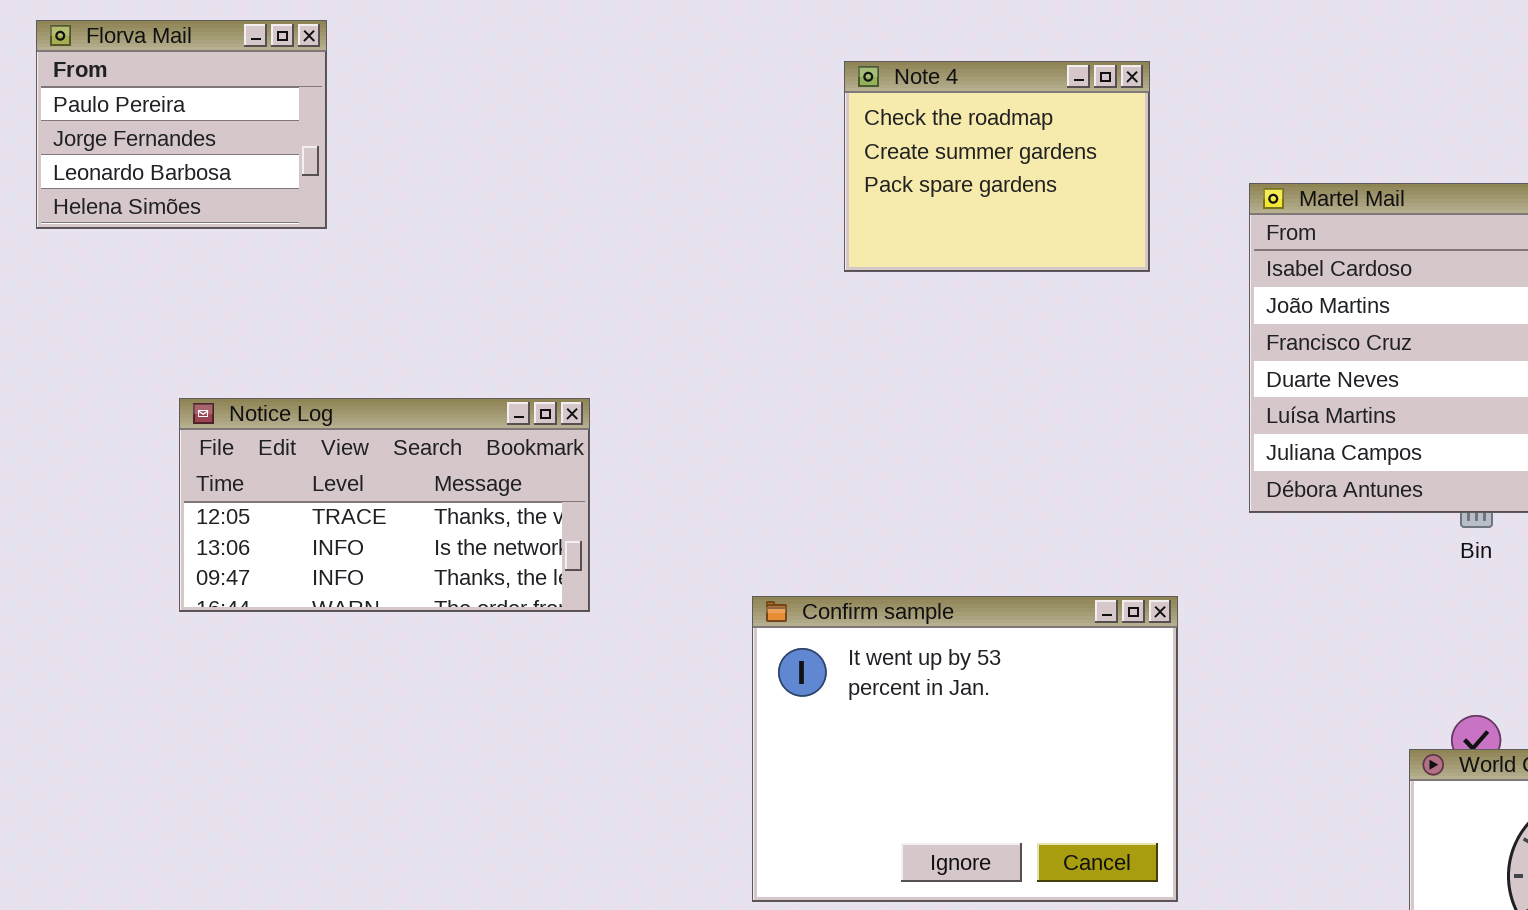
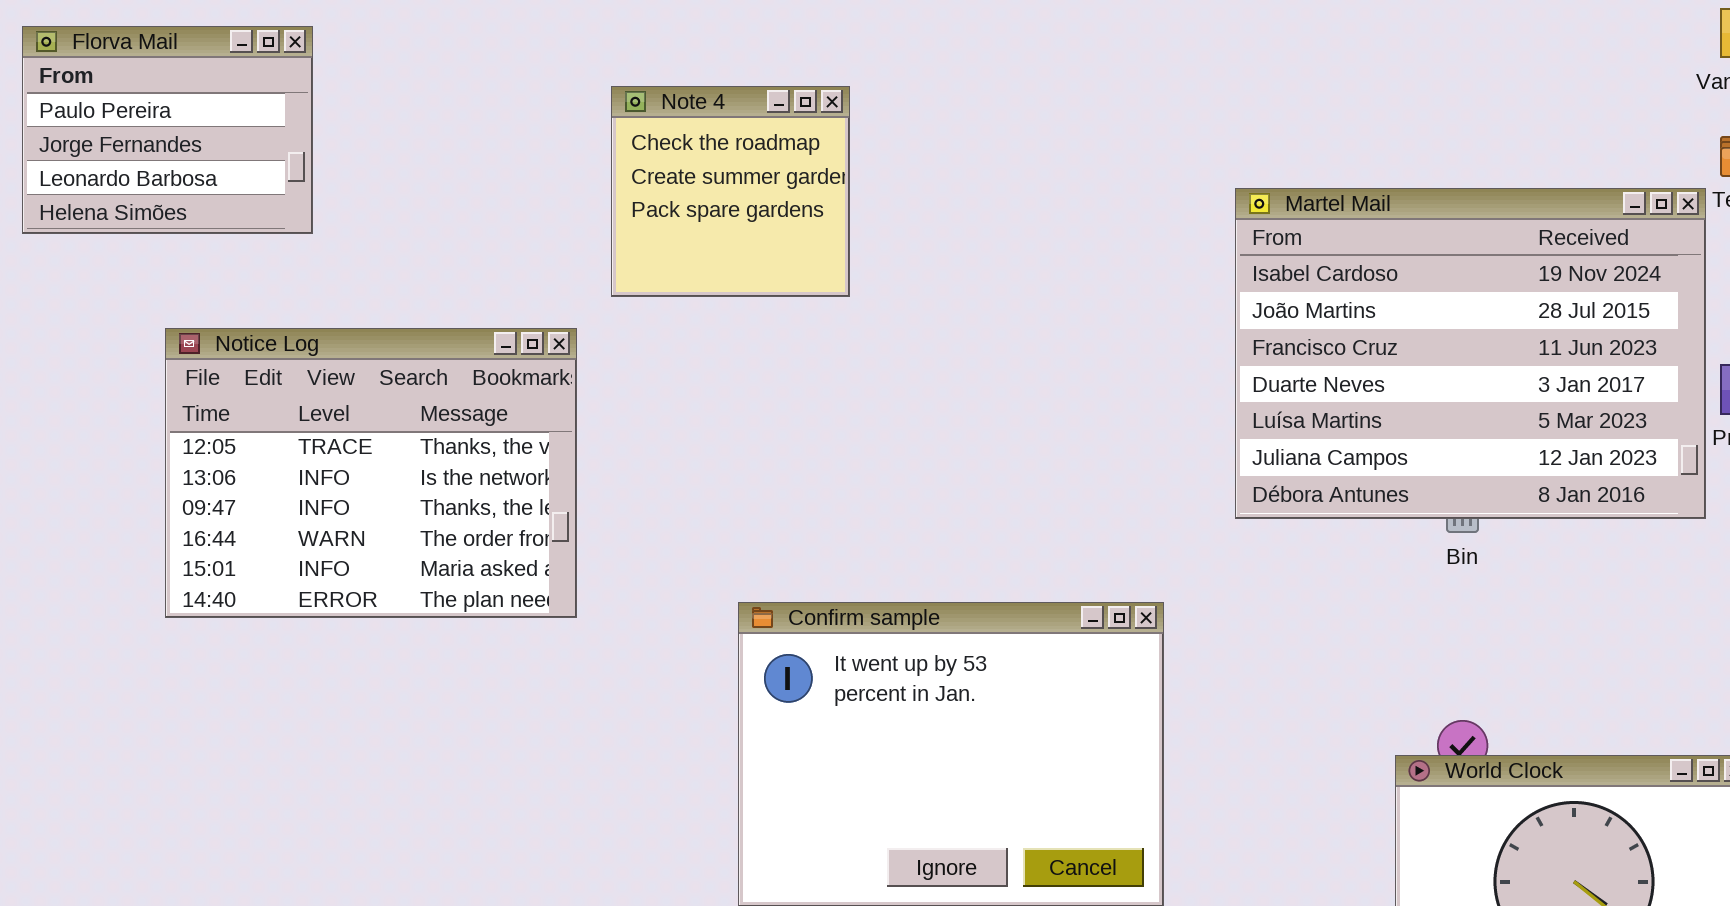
Note 4: [844,61,1150,272] -> [611,86,850,297], moved, resized
Notice Log: [179,398,590,612] -> [165,328,577,618], resized

